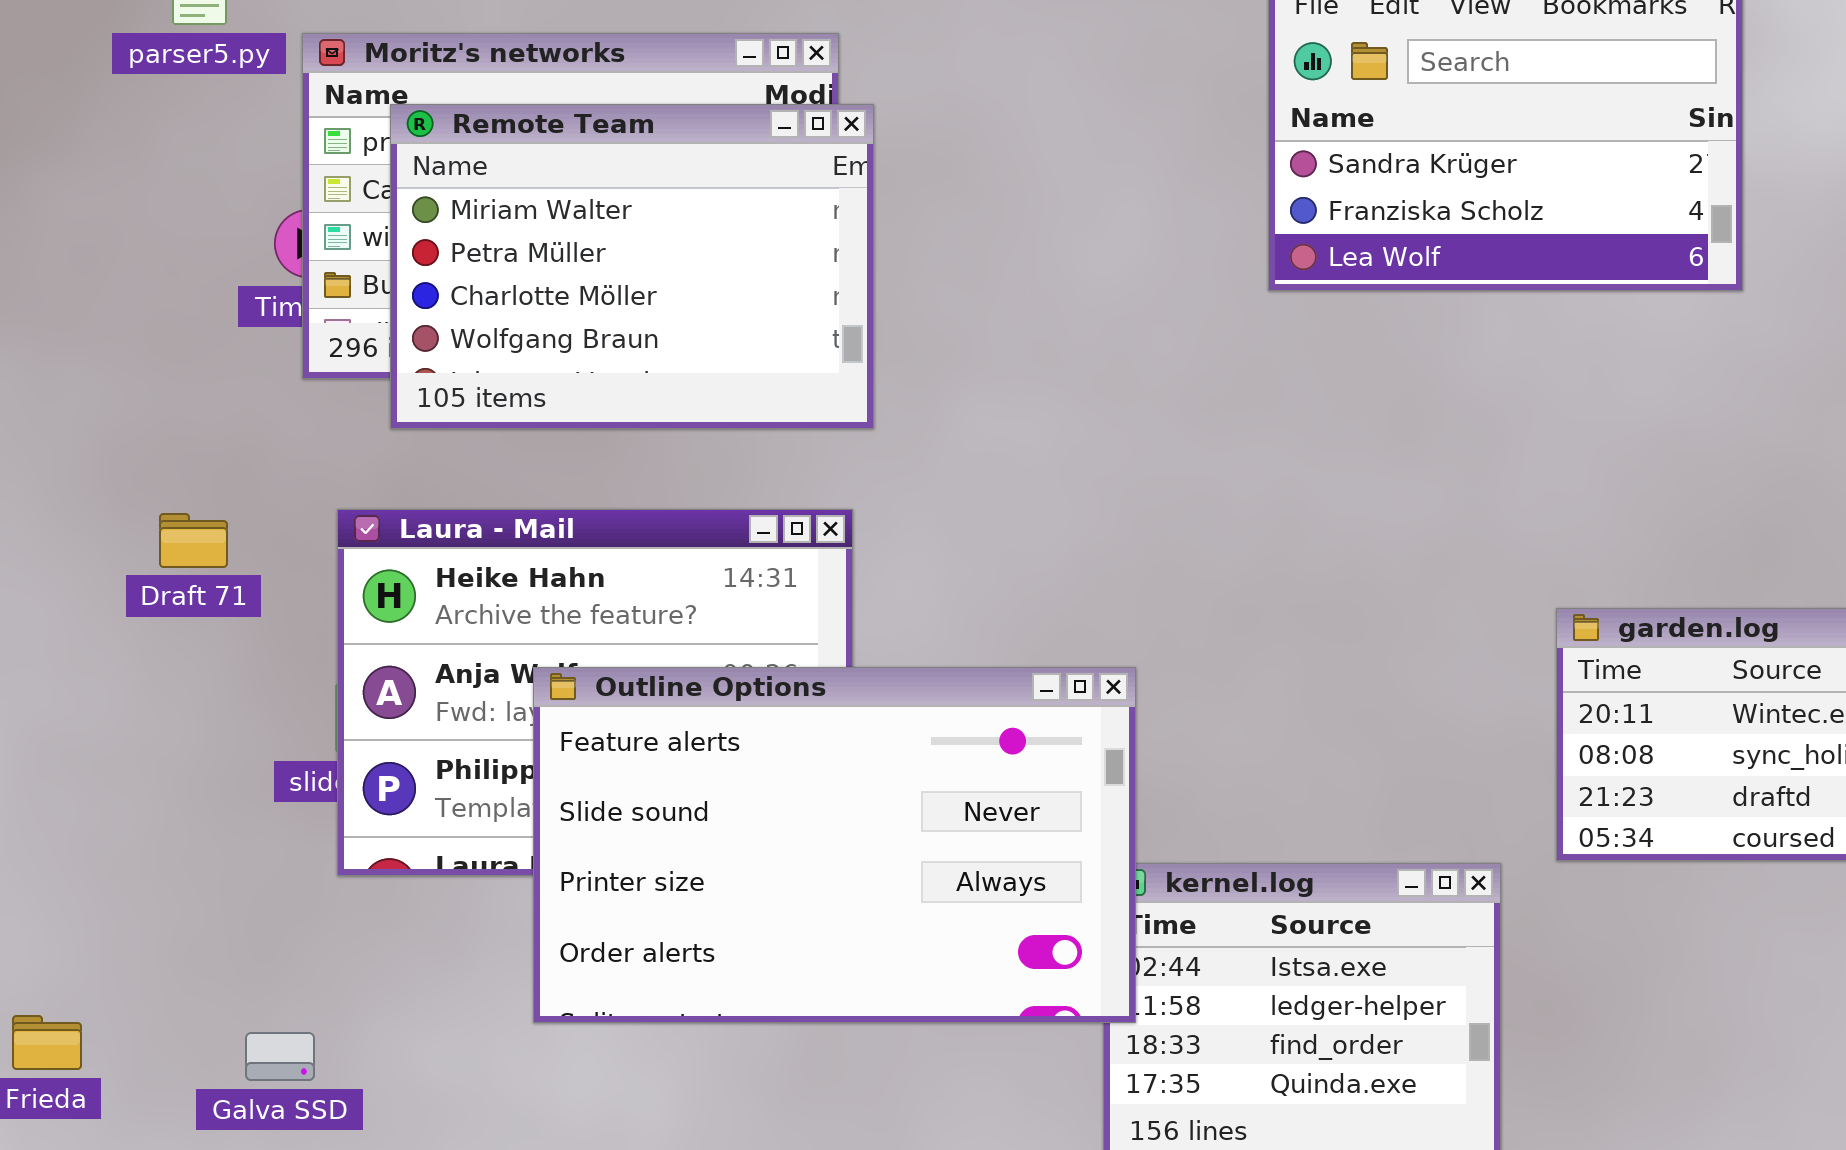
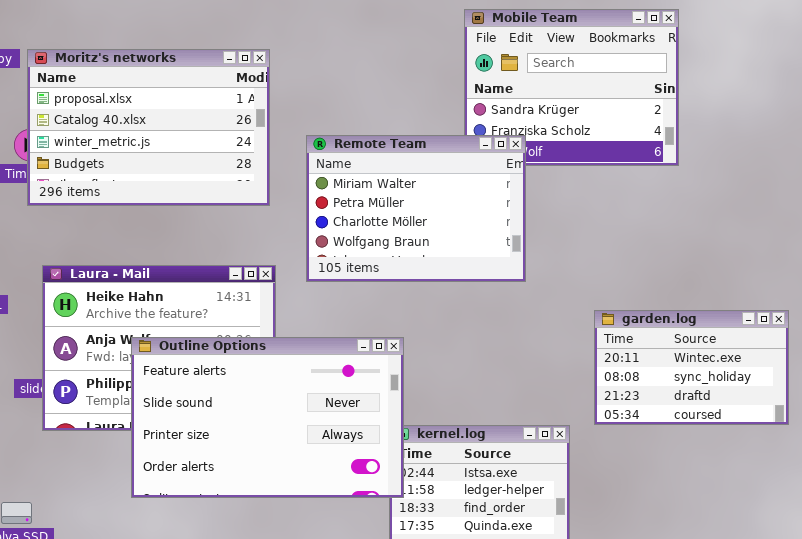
Remote Team: [390,104,874,429] -> [306,135,526,282], moved

